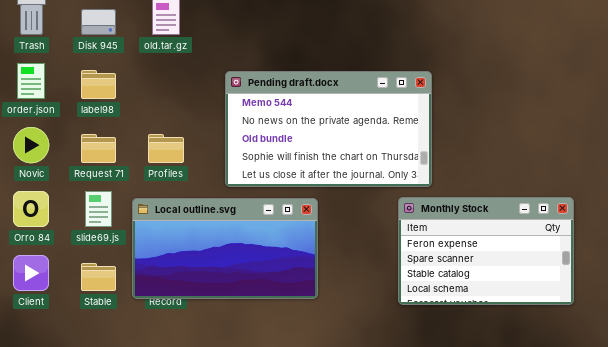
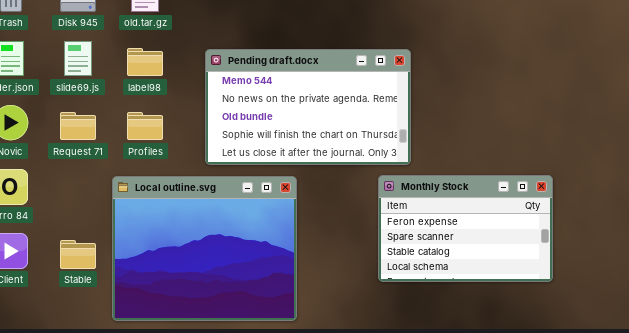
label98: [81,70,116,99] -> [127,48,163,76], moved
slide69.js: [85,191,112,227] -> [64,41,92,76], moved
Local outline.svg: [132,198,318,299] -> [112,176,297,321], resized

